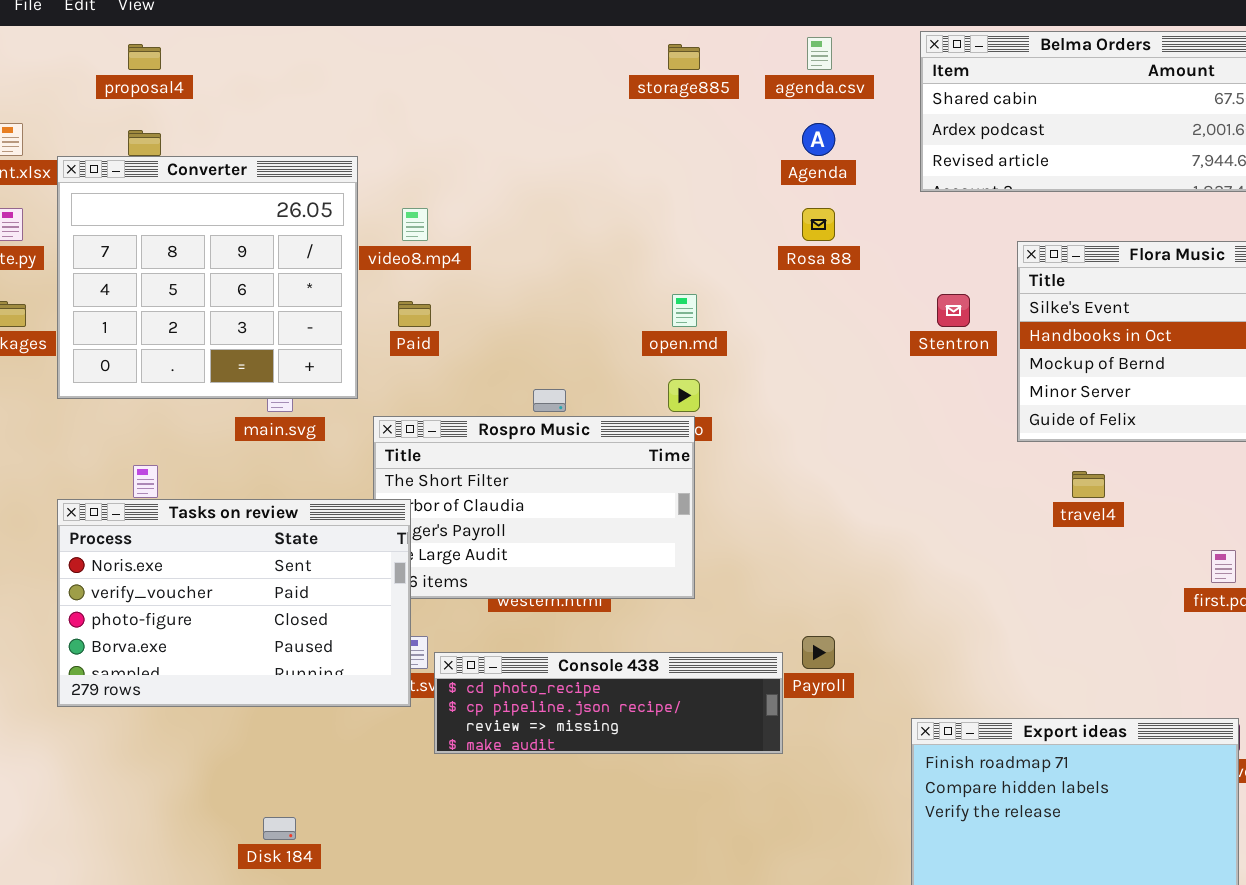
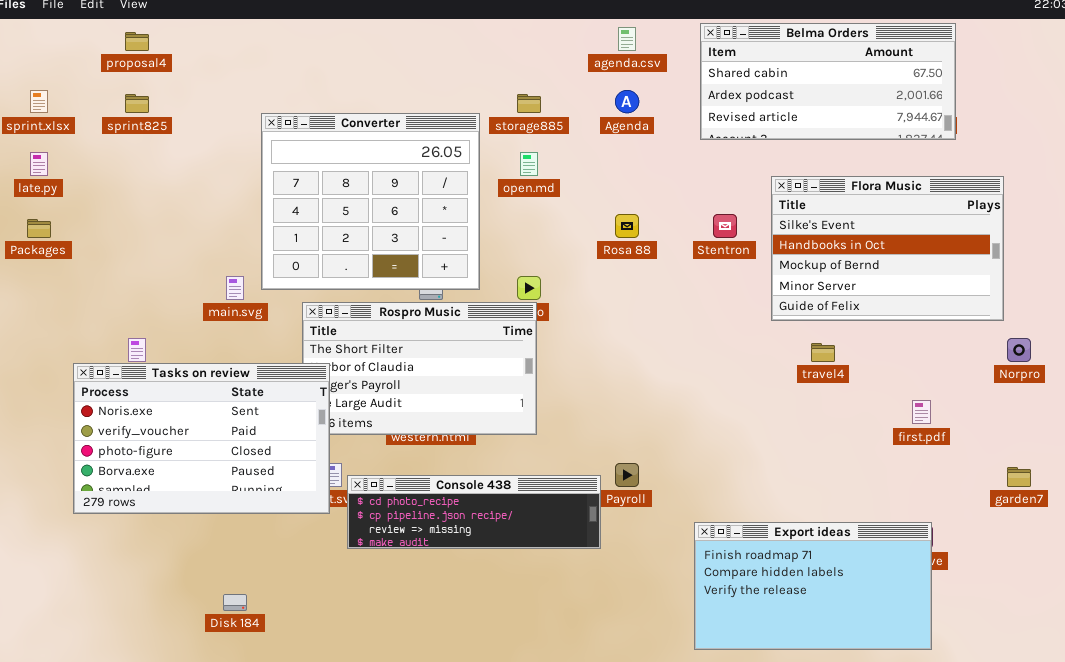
storage885: [668,44,700,70] -> [517,94,541,113], moved
Converter: [57,156,358,399] -> [261,113,480,290], moved
Rosa 88: [802,208,835,241] -> [615,214,639,238], moved
open.md: [672,294,697,327] -> [520,152,538,176], moved

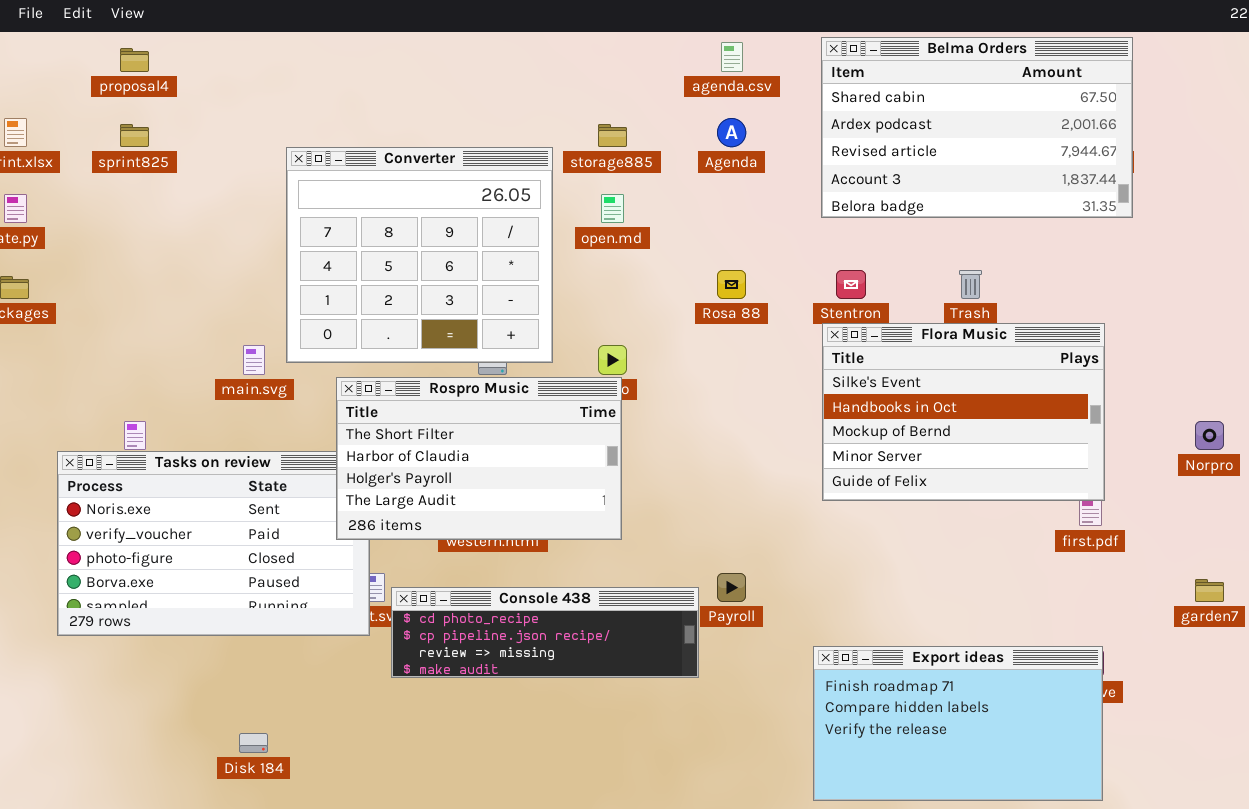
Belma Orders: [700,23,956,140] -> [821,37,1133,218], resized
Flora Music: [771,176,1004,321] -> [822,323,1105,501], moved
Rospro Music: [302,302,537,435] -> [336,377,622,540], raised

